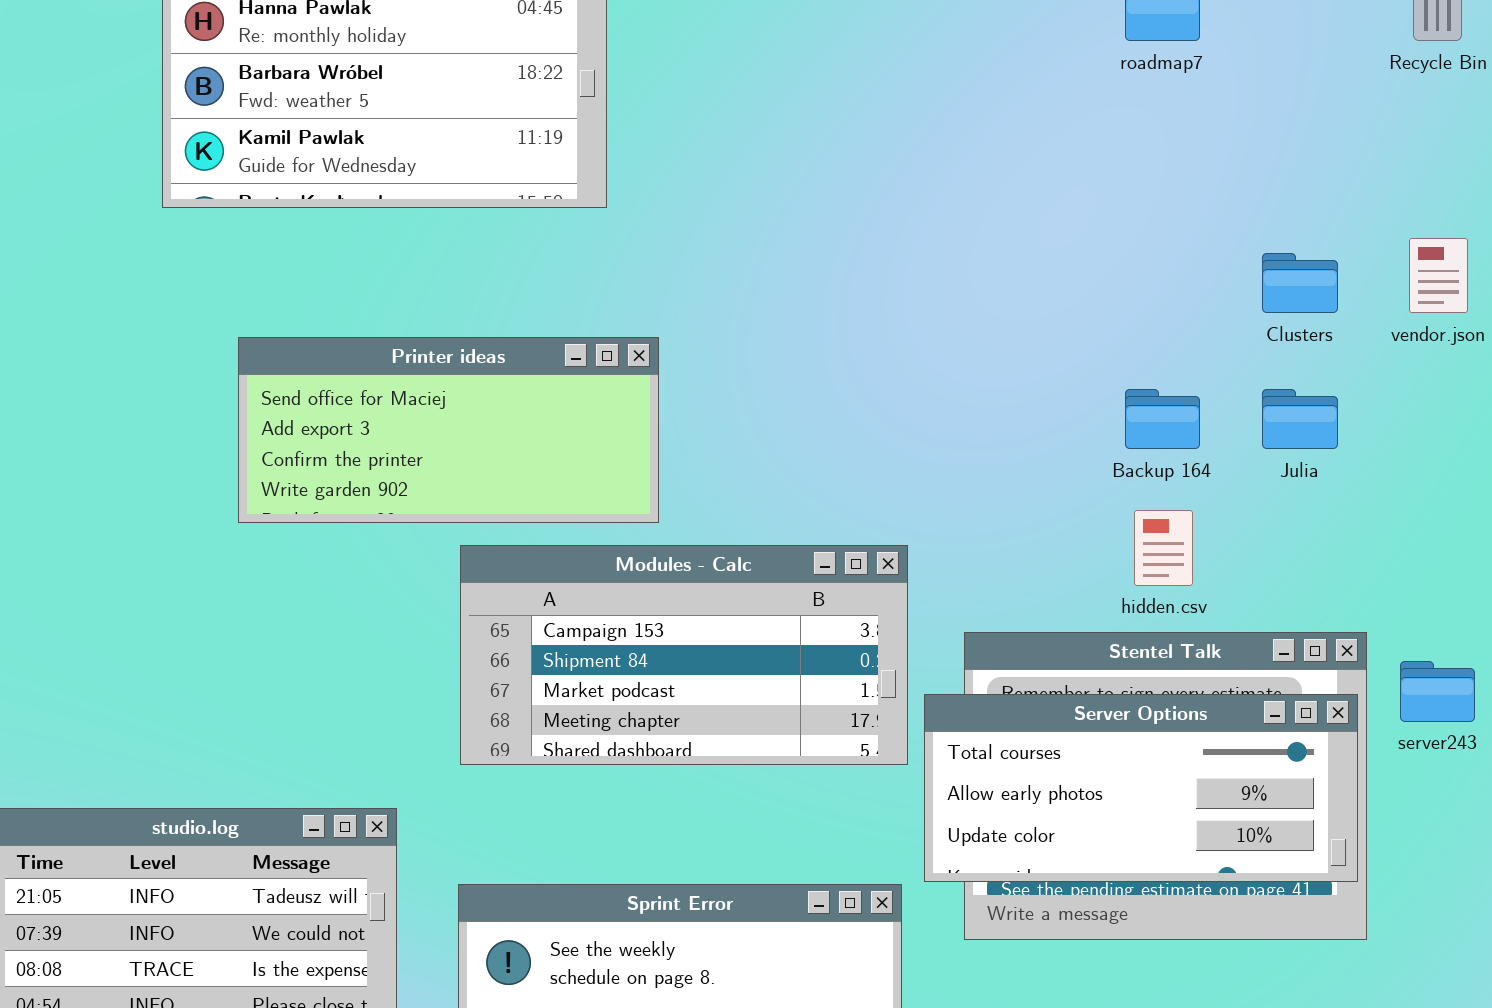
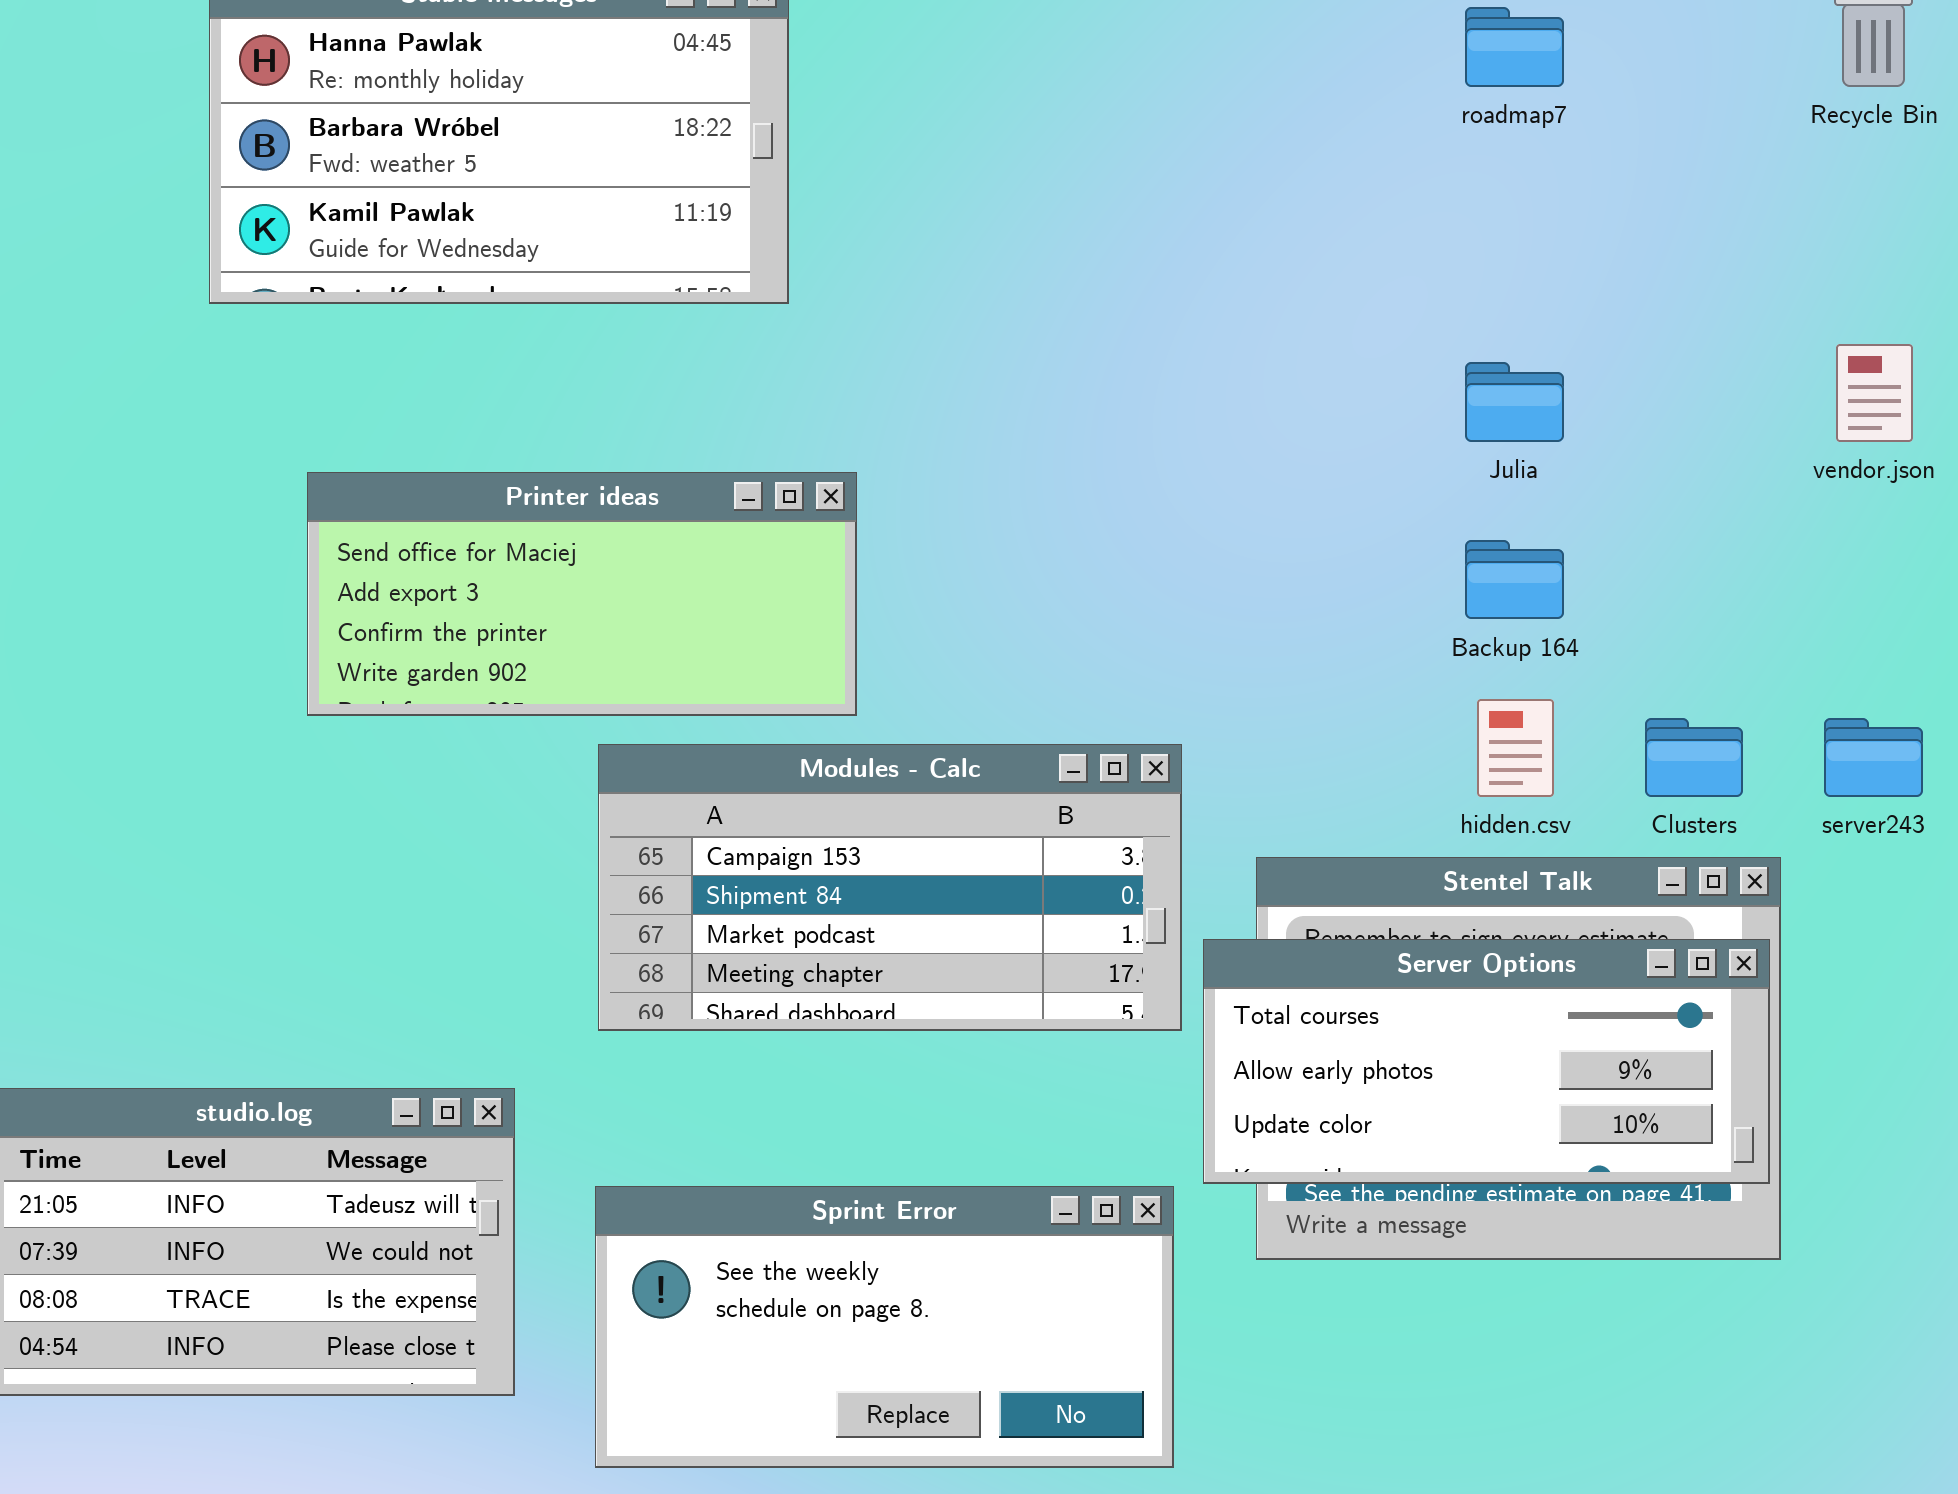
Clusters: [1262,253,1338,313] -> [1645,718,1743,797], moved
Julia: [1262,389,1338,449] -> [1465,362,1564,442], moved
server243: [1400,661,1475,722] -> [1824,718,1923,797], moved

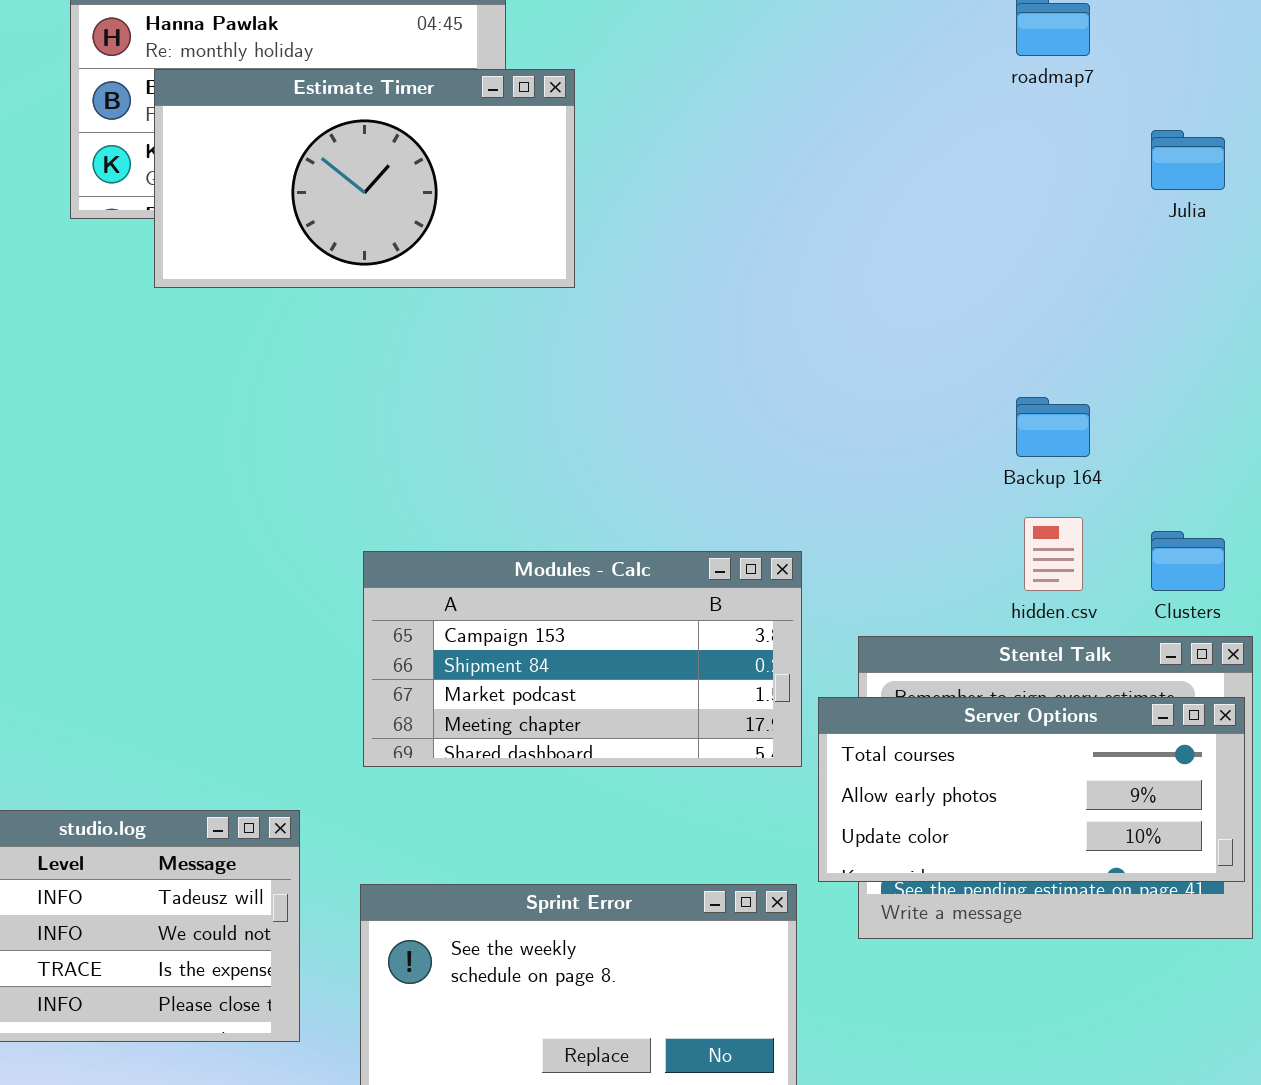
Estimate Timer: none -> [154,69,575,288], opened
Julia: [1465,362,1564,442] -> [1151,130,1225,190], moved
Printer ideas: [307,472,857,716] -> none, closed

